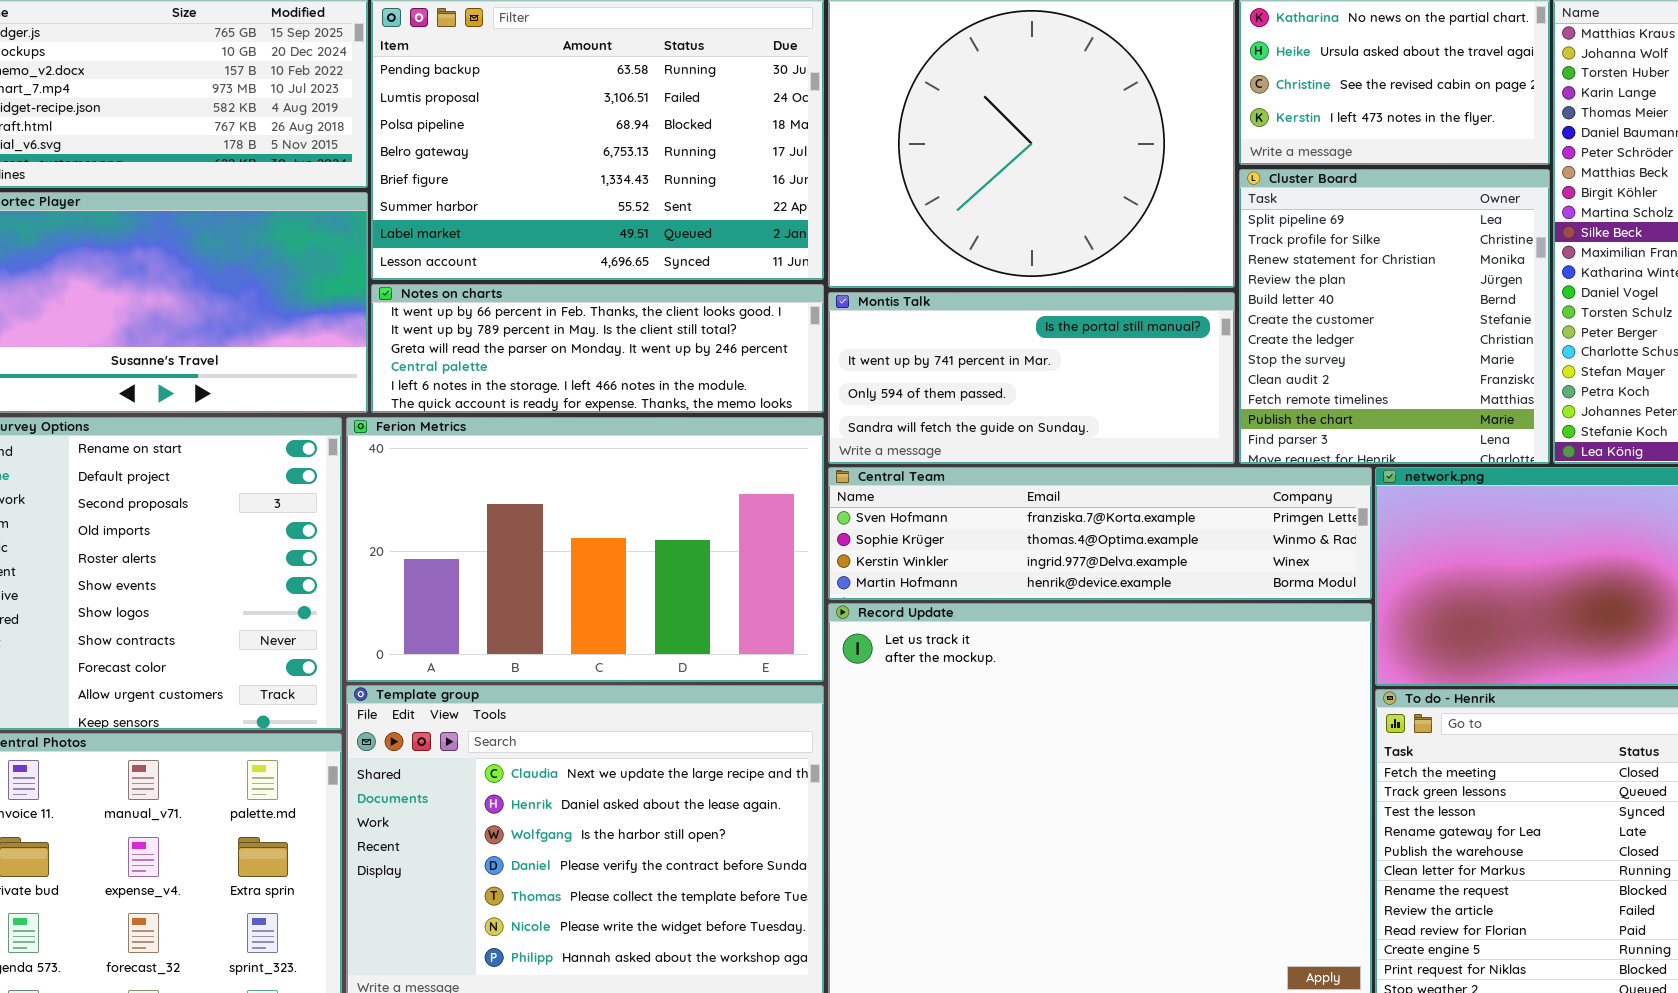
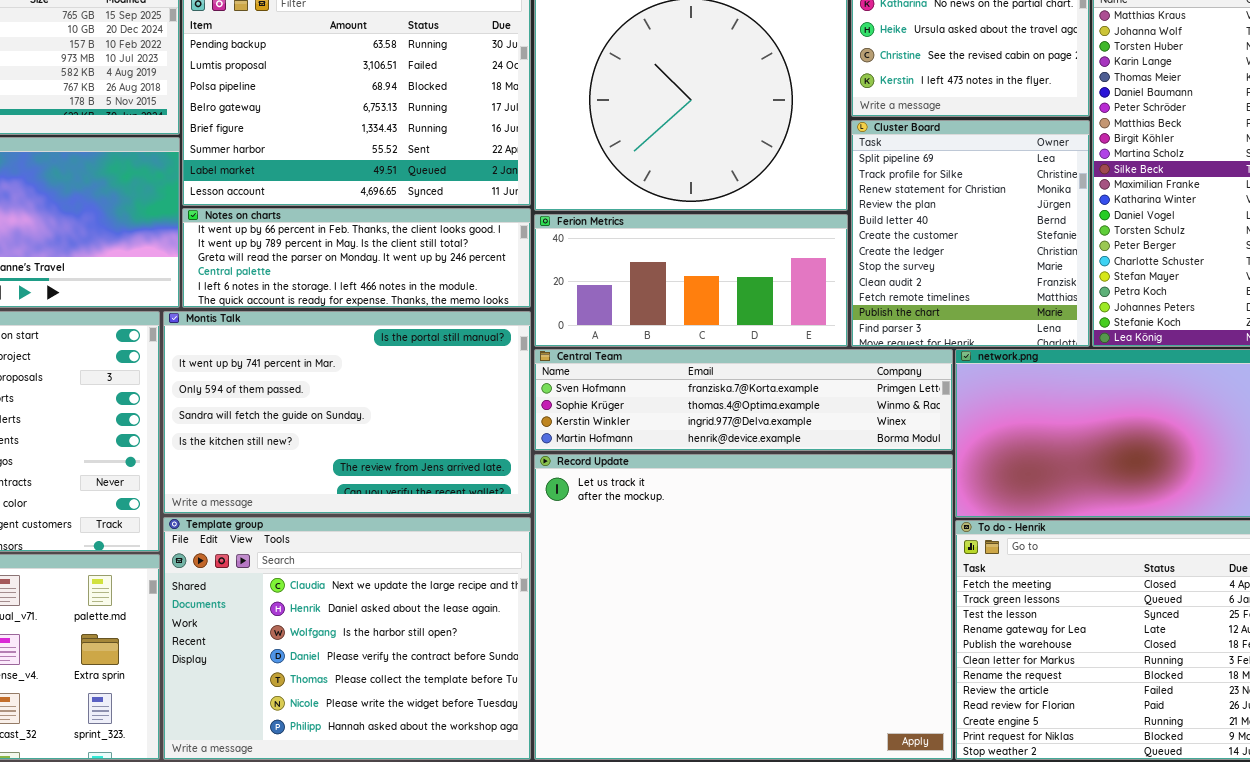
Montis Talk: [828,292,1235,464] -> [163,311,531,514], moved, resized
Ferion Metrics: [346,417,824,682] -> [534,214,848,347], moved, resized

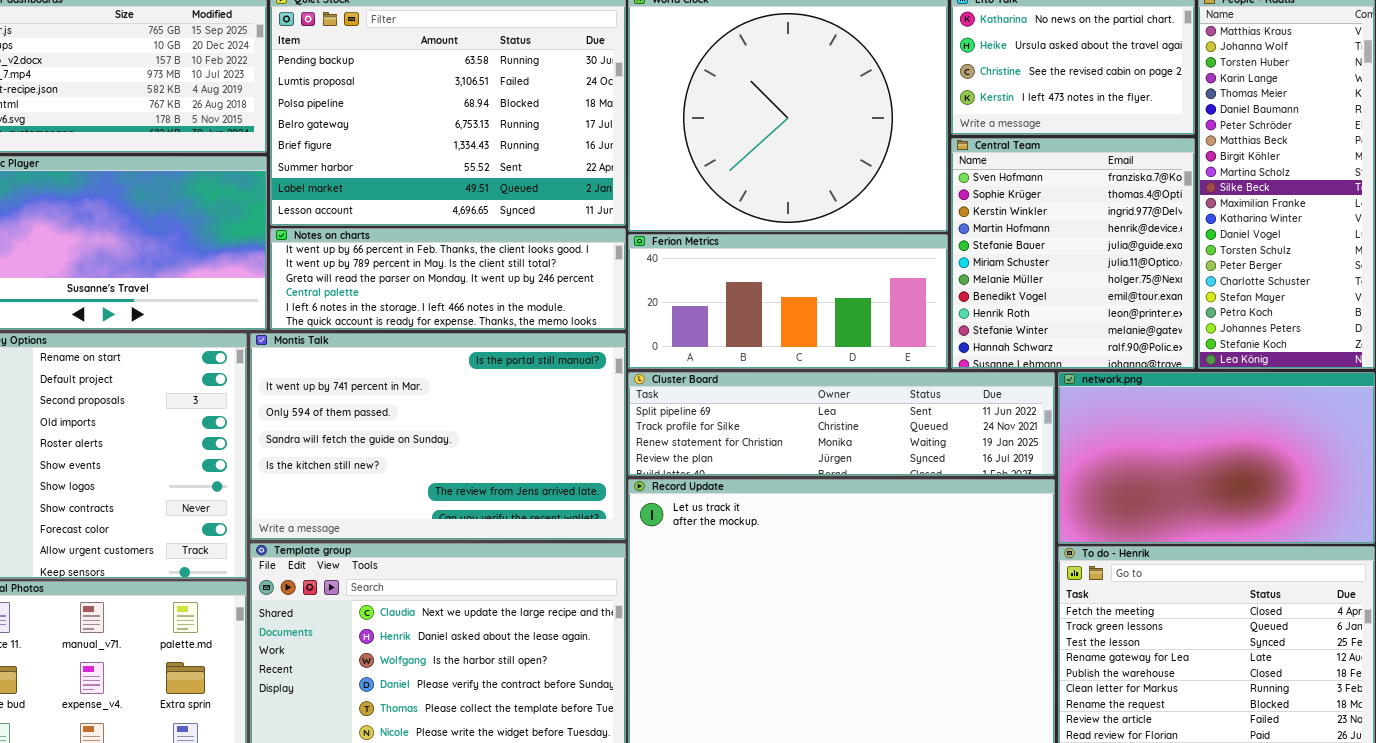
Cluster Board: [851,120,1090,347] -> [628,372,1055,476], moved, resized
Central Team: [534,349,953,451] -> [951,138,1195,369], moved, resized

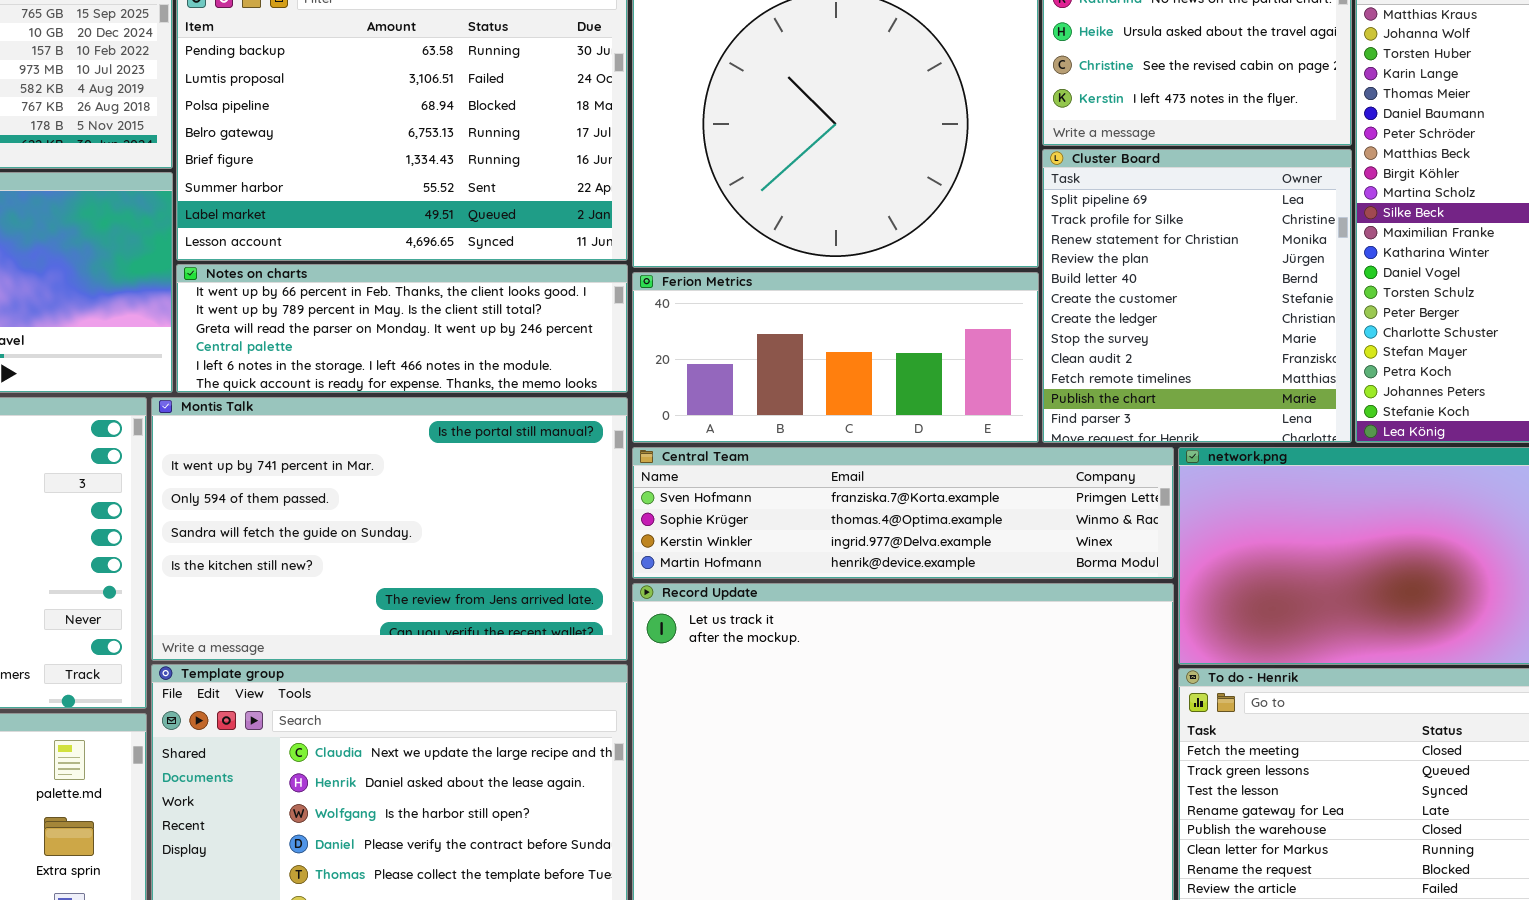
Central Team: [951,138,1195,369] -> [632,447,1174,579], moved, resized
Cluster Board: [628,372,1055,476] -> [1042,149,1352,443], moved, resized

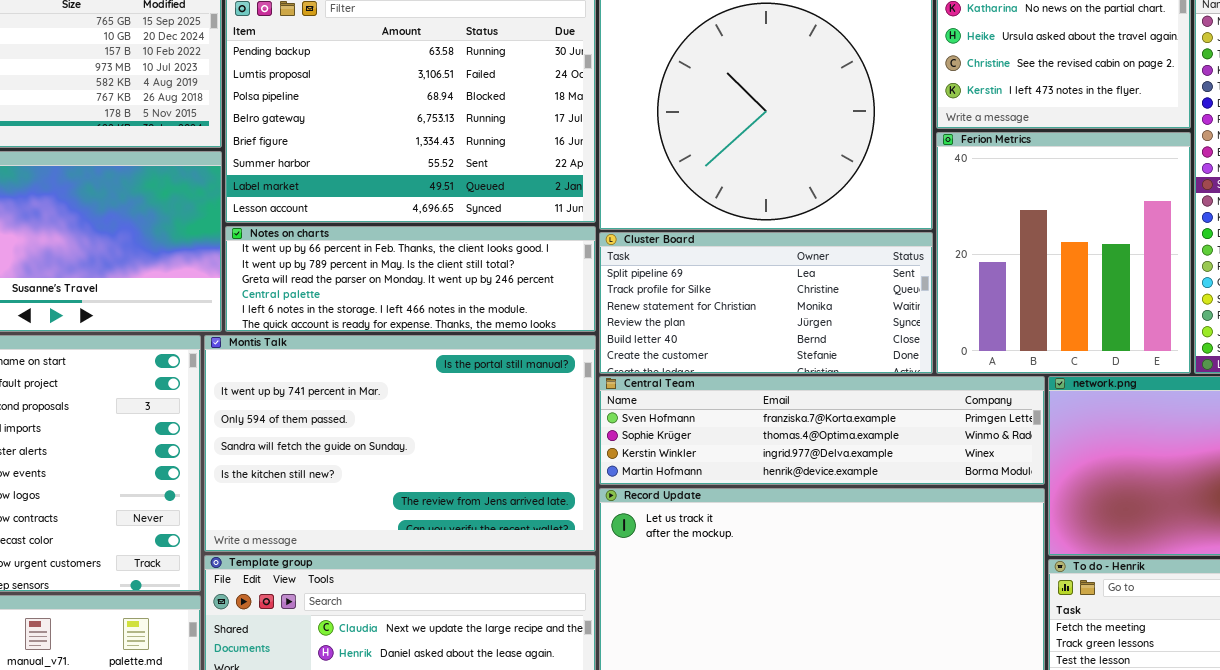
Cluster Board: [1042,149,1352,443] -> [599,232,933,374], moved, resized
Ferion Metrics: [632,272,1039,443] -> [936,132,1191,374], moved, resized

